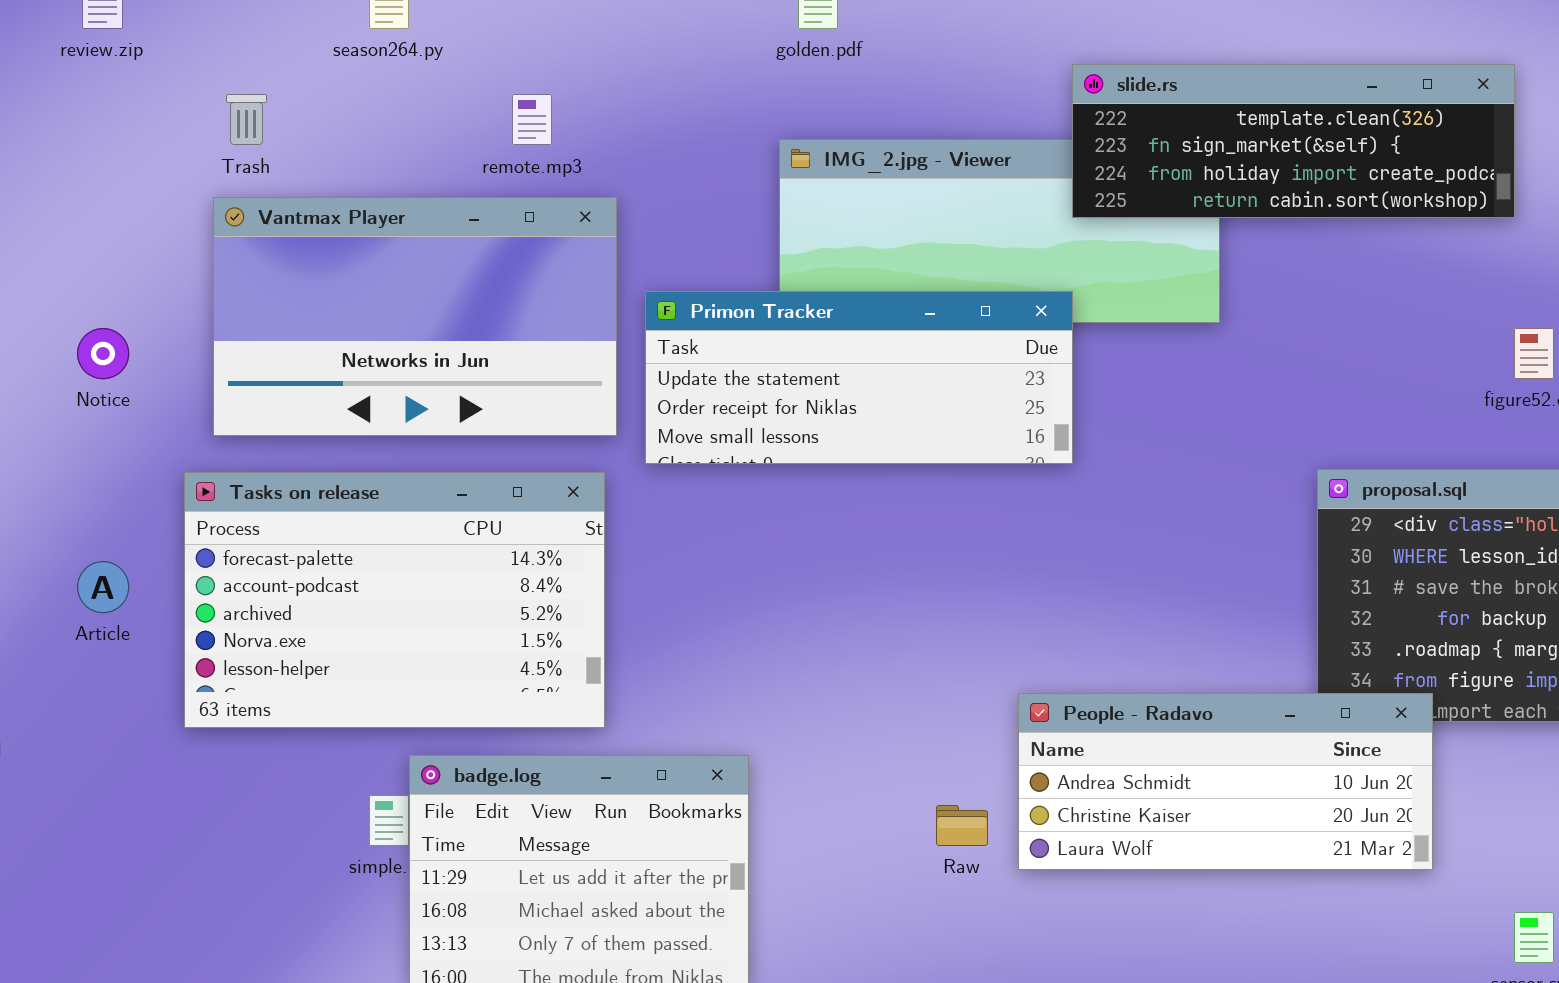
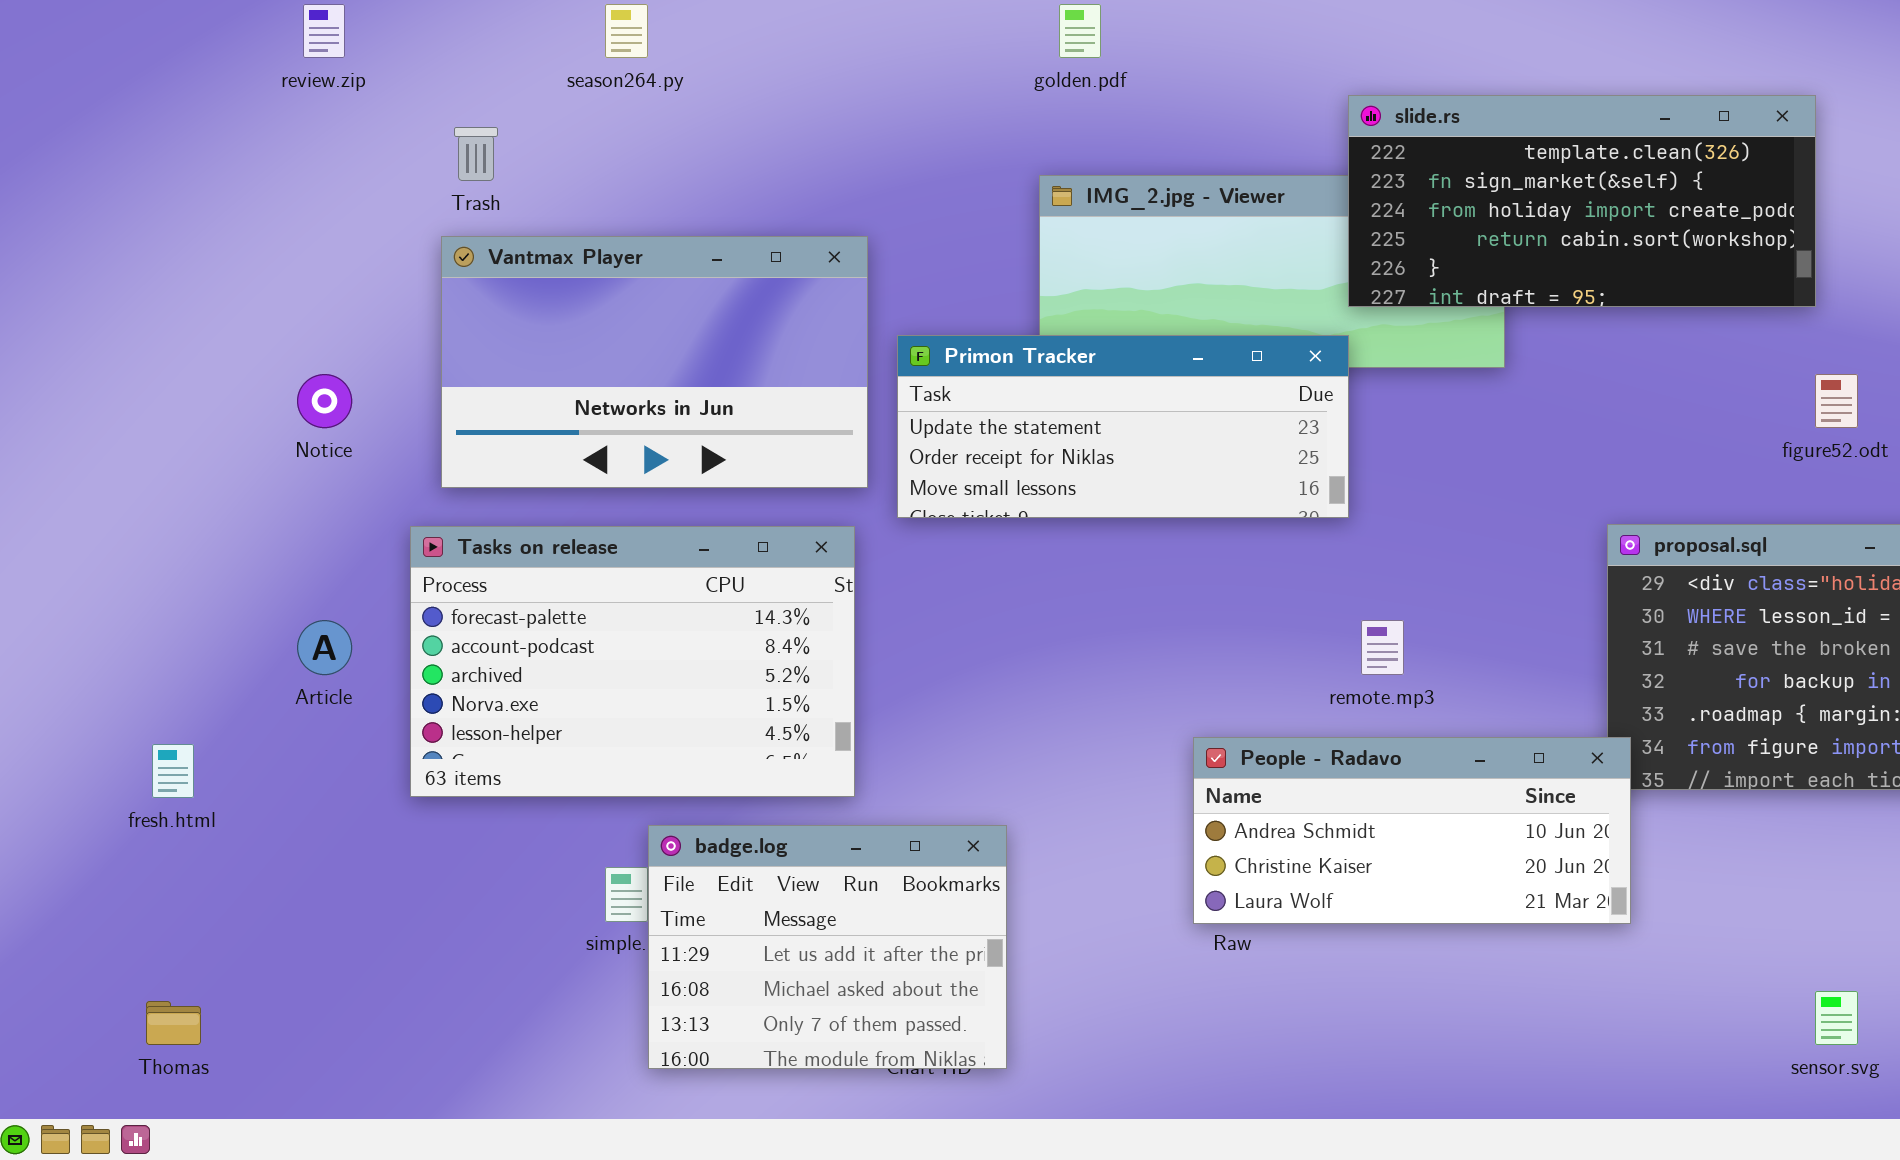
slide.rs: [1072,64,1515,218] -> [1348,95,1816,307], resized
remote.mp3: [512,94,552,145] -> [1361,620,1404,675], moved
People - Radavo: [1018,693,1433,870] -> [1193,737,1631,924], moved

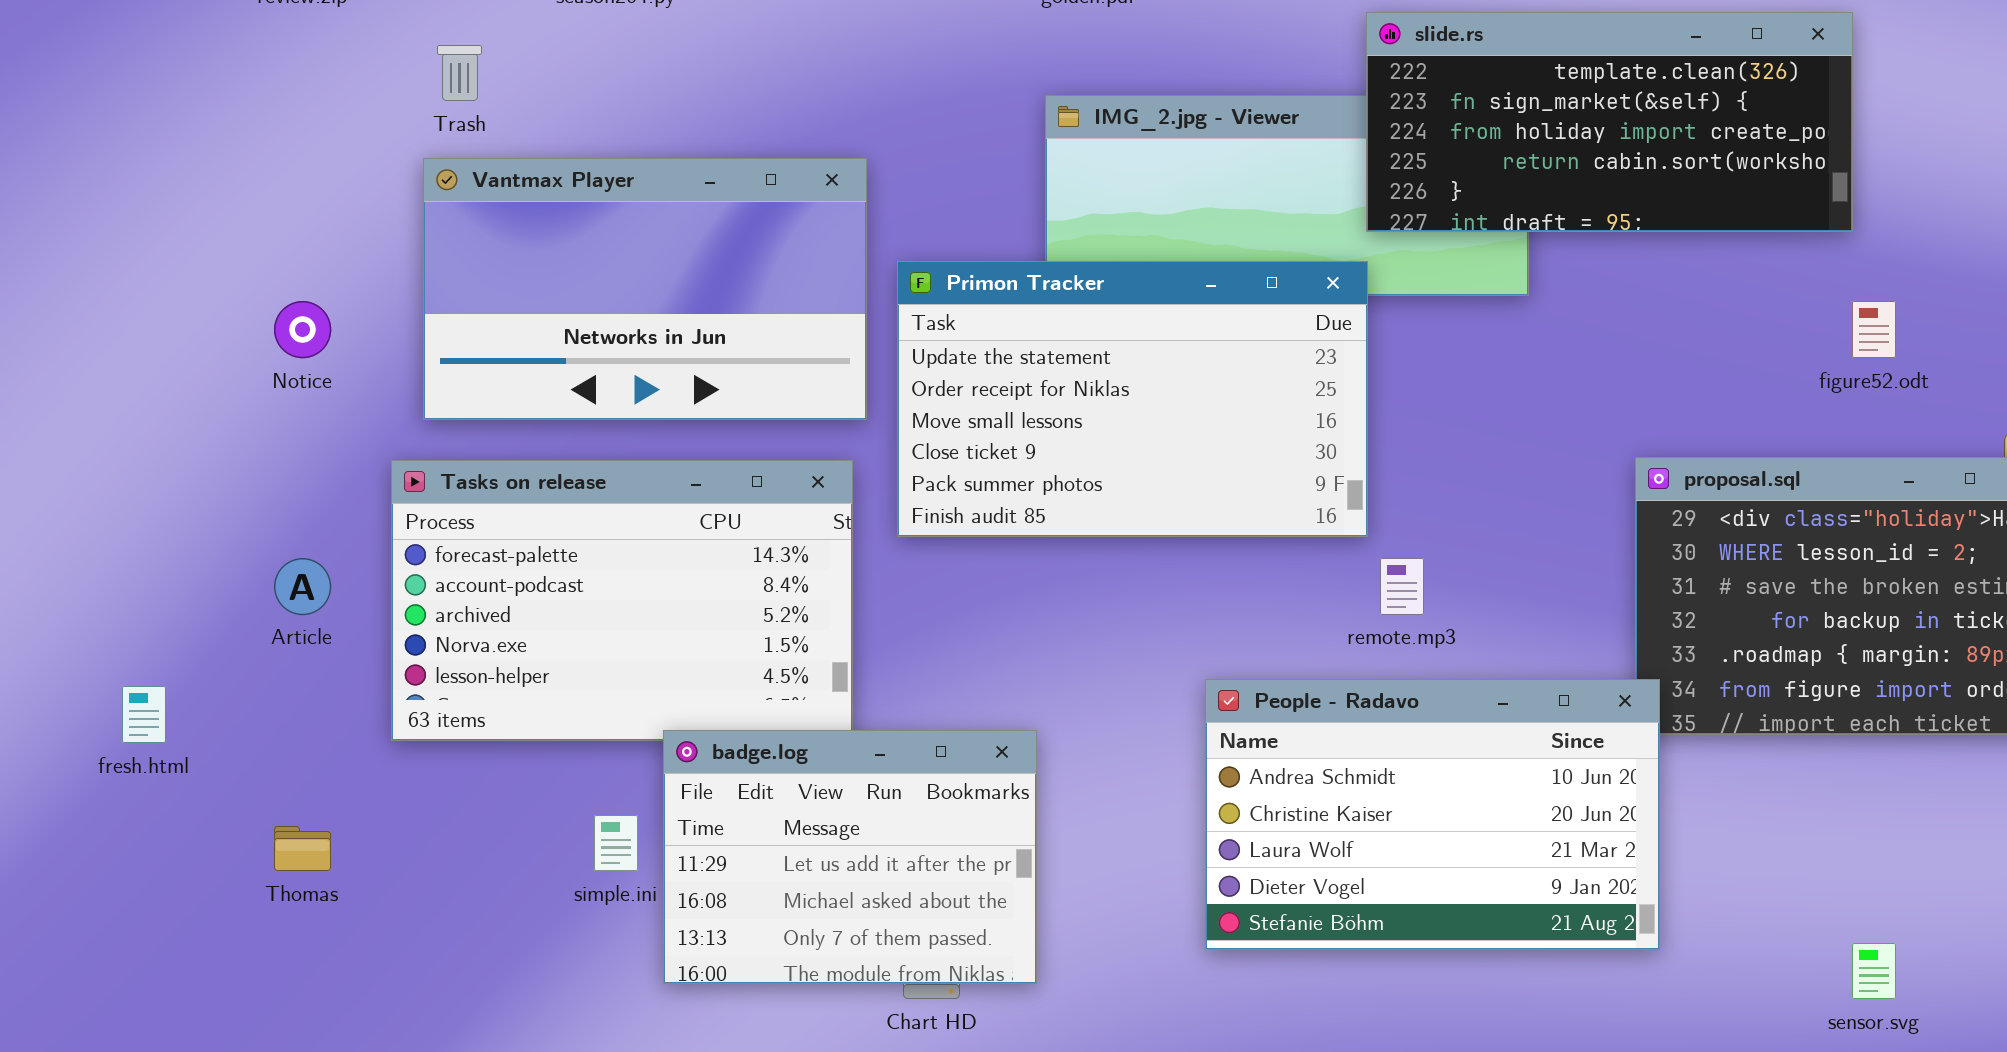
Primon Tracker: [897,335,1349,518] -> [897,261,1368,537], resized
People - Radavo: [1193,737,1631,924] -> [1205,679,1660,950], resized
badge.log: [648,825,1007,1069] -> [663,730,1037,984], moved
Thomas: [146,1001,201,1045] -> [274,826,331,871], moved

